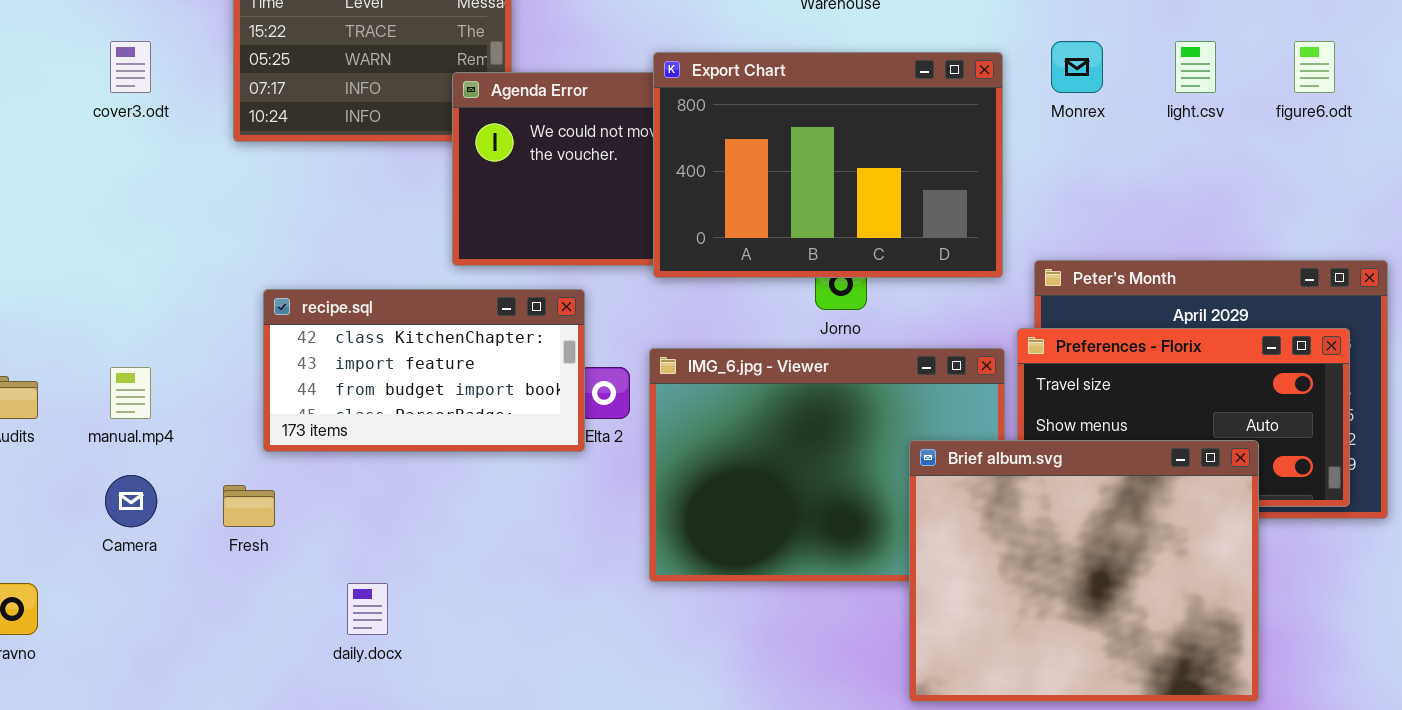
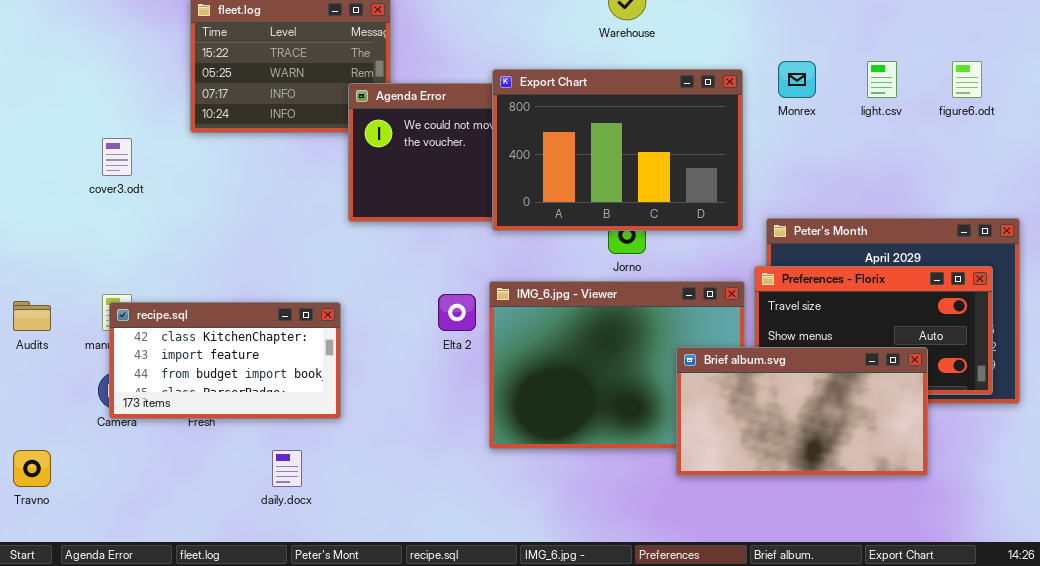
cover3.odt: [110,41,151,93] -> [102,138,132,176], moved
recipe.sql: [263,289,585,452] -> [109,302,341,419], moved
Brief album.svg: [909,440,1259,702] -> [676,347,928,476], resized

